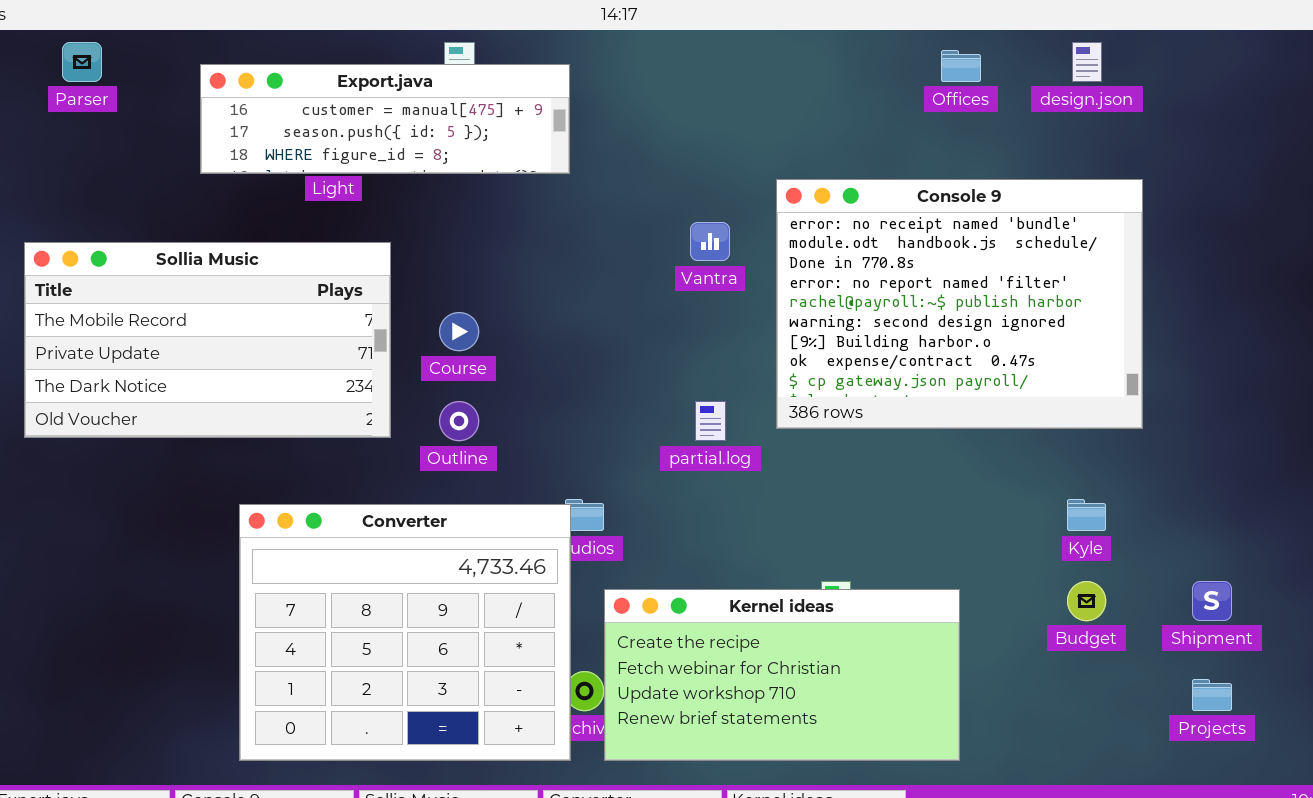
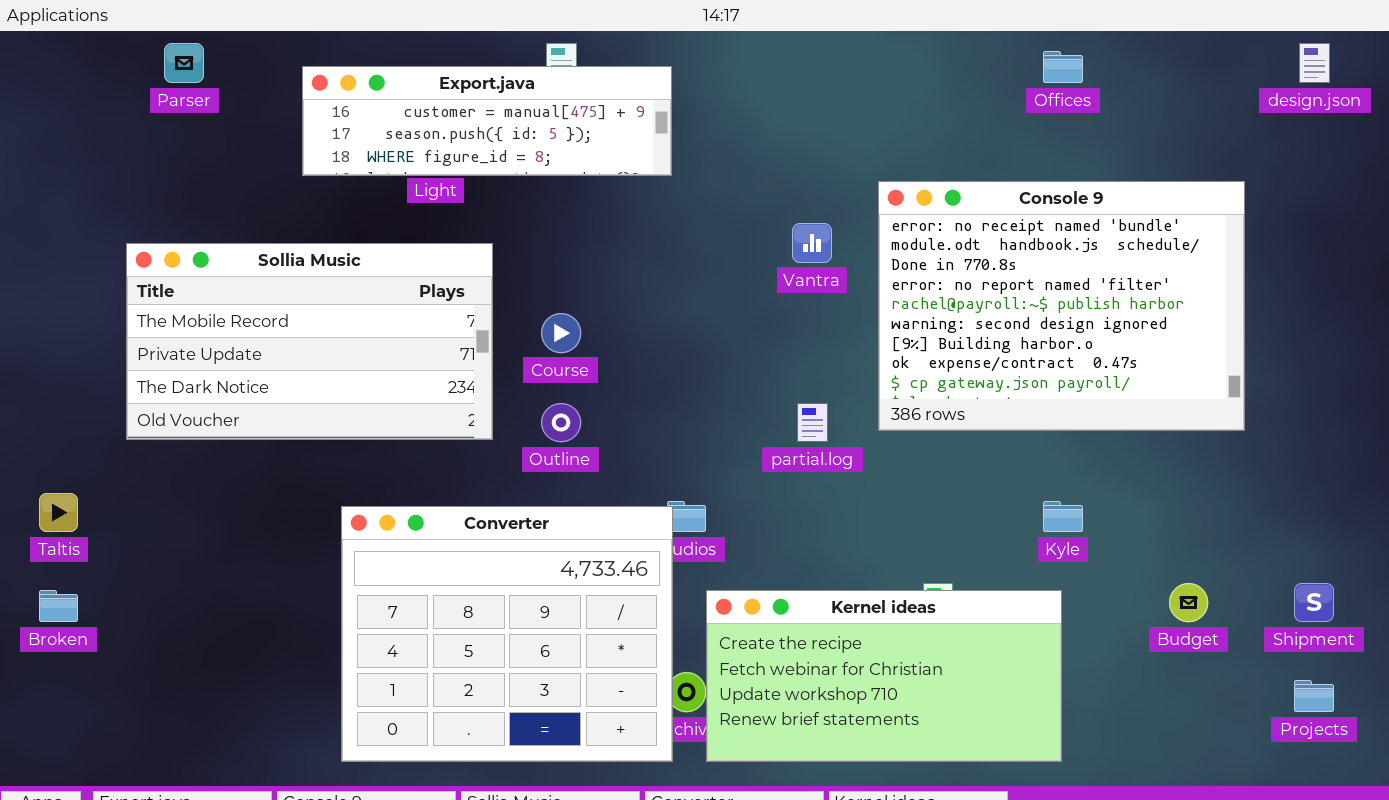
design.json: [1072,42,1102,82] -> [1299,43,1330,83], moved
Kyle: [1067,499,1106,531] -> [1043,501,1083,532], moved

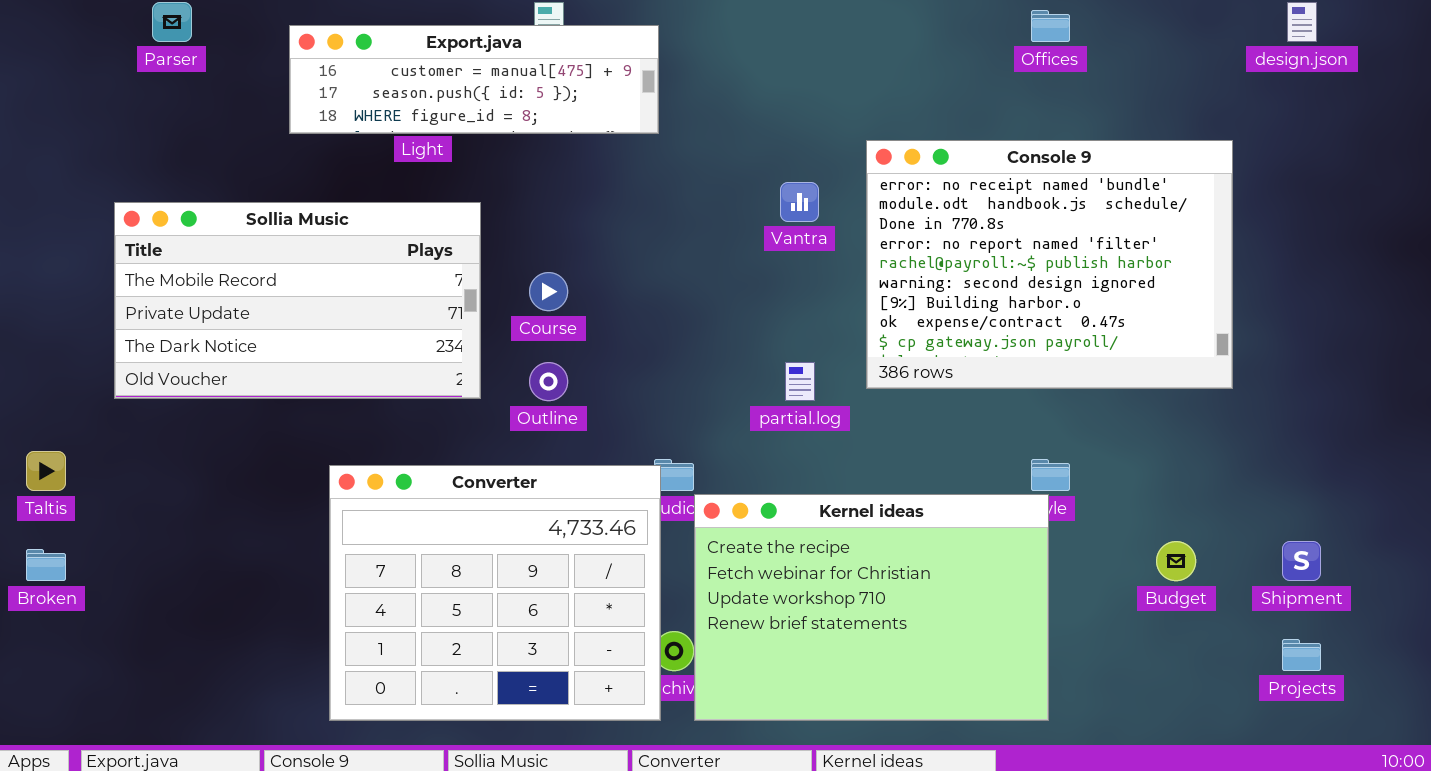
Kernel ideas: [706,590,1062,762] -> [694,494,1049,721], resized

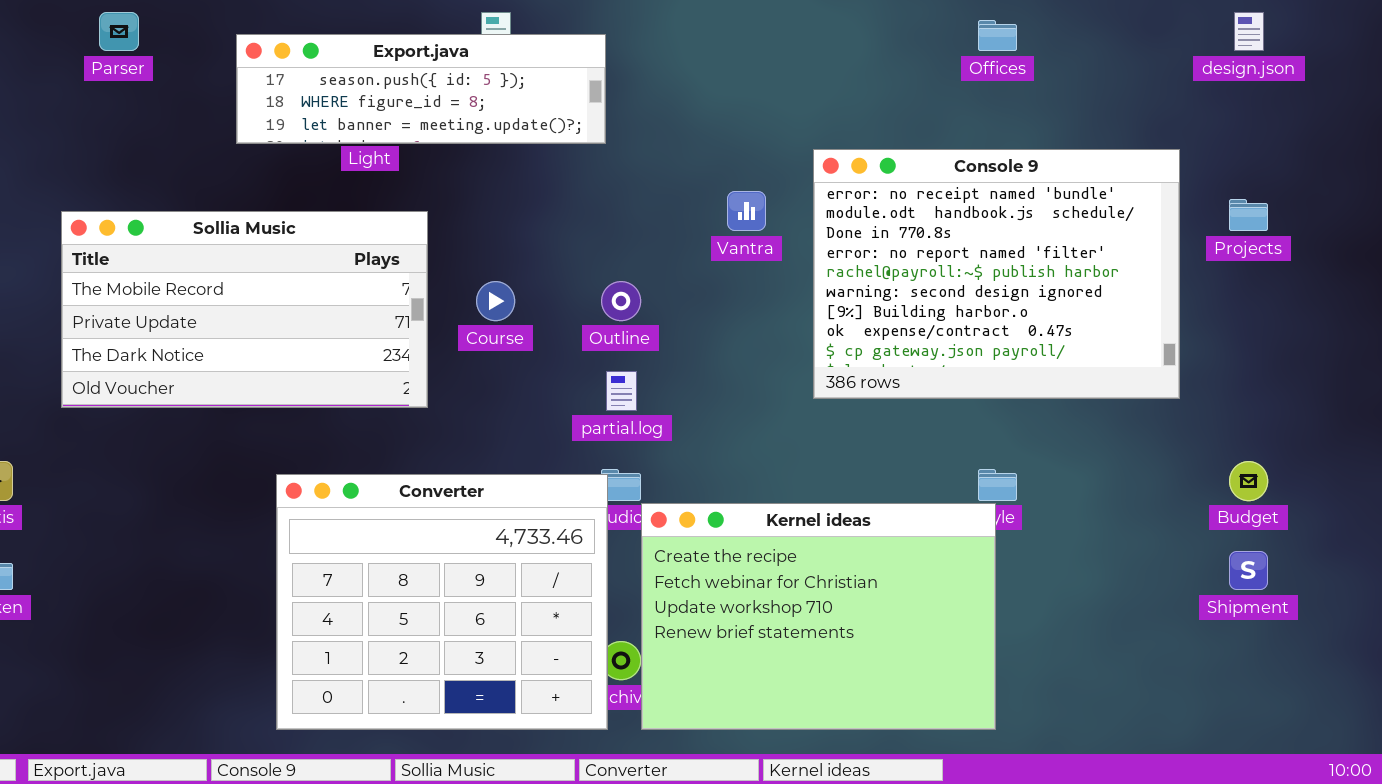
Export.java: [289,25,659,134] -> [236,34,606,144], scrolled down 1 row
Outline: [529,362,568,401] -> [601,281,641,321], moved
partial.log: [785,362,815,401] -> [606,371,637,411], moved
Budget: [1156,541,1196,581] -> [1229,461,1268,501], moved
Projects: [1282,639,1321,671] -> [1229,199,1268,231], moved

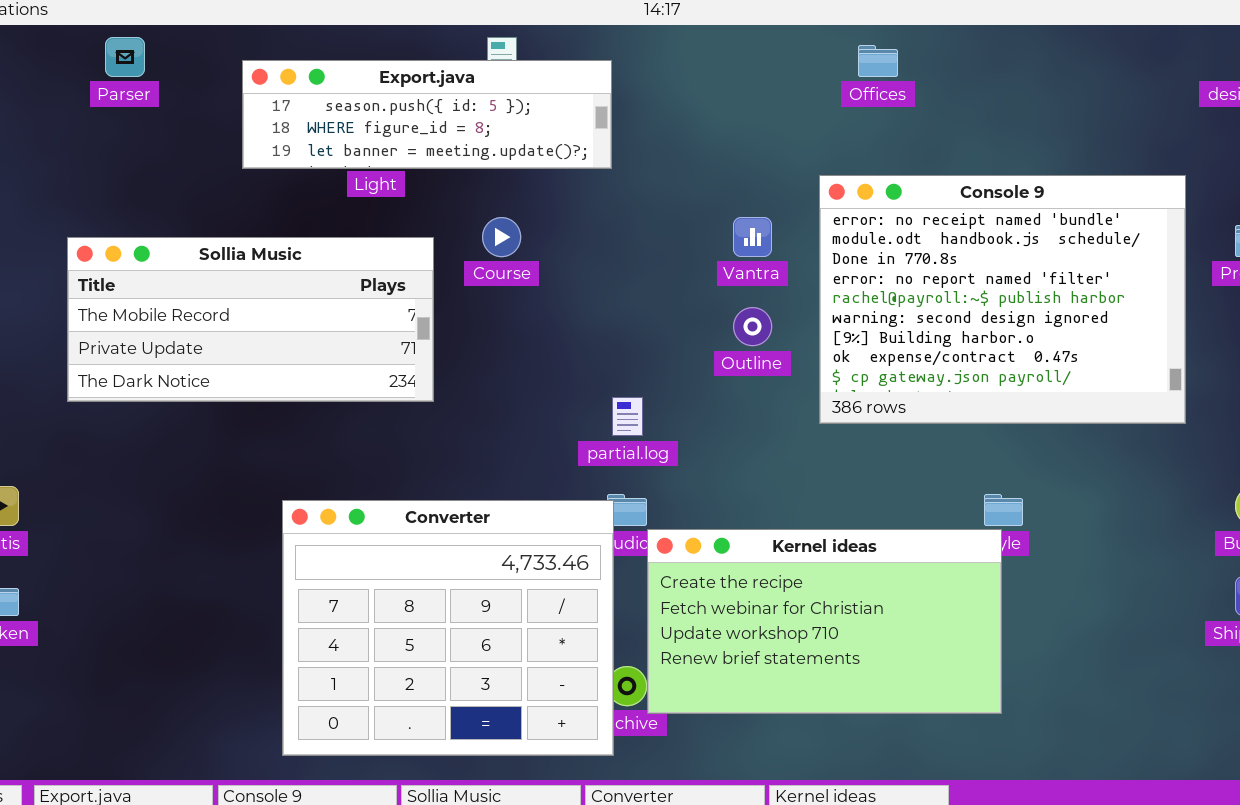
Offices: [978,20,1017,51] -> [858,45,898,77], moved
Sollia Music: [61,211,428,408] -> [67,237,434,402], resized
Course: [476,281,515,321] -> [482,217,521,257], moved
Outline: [601,281,641,321] -> [733,307,772,346], moved
Kernel ideas: [641,503,996,730] -> [647,529,1002,714], resized

